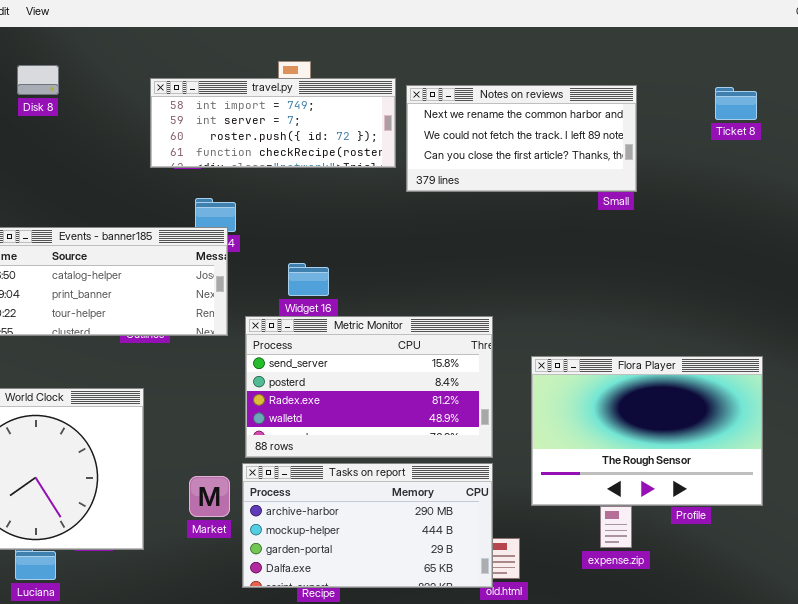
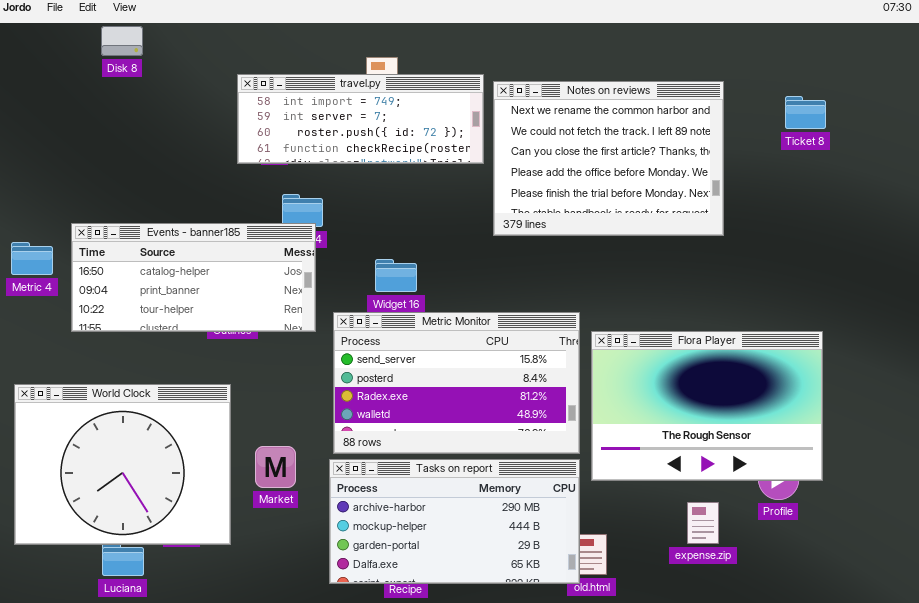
Disk 8: [17,65,59,95] -> [101,26,143,56], moved
Notes on reviews: [406,85,637,192] -> [493,81,724,236], resized
Ticket 8: [715,87,757,120] -> [785,96,826,129], moved
Flora Player: [531,356,763,506] -> [591,331,823,481], moved
Market: [189,476,230,517] -> [255,446,296,488], moved

